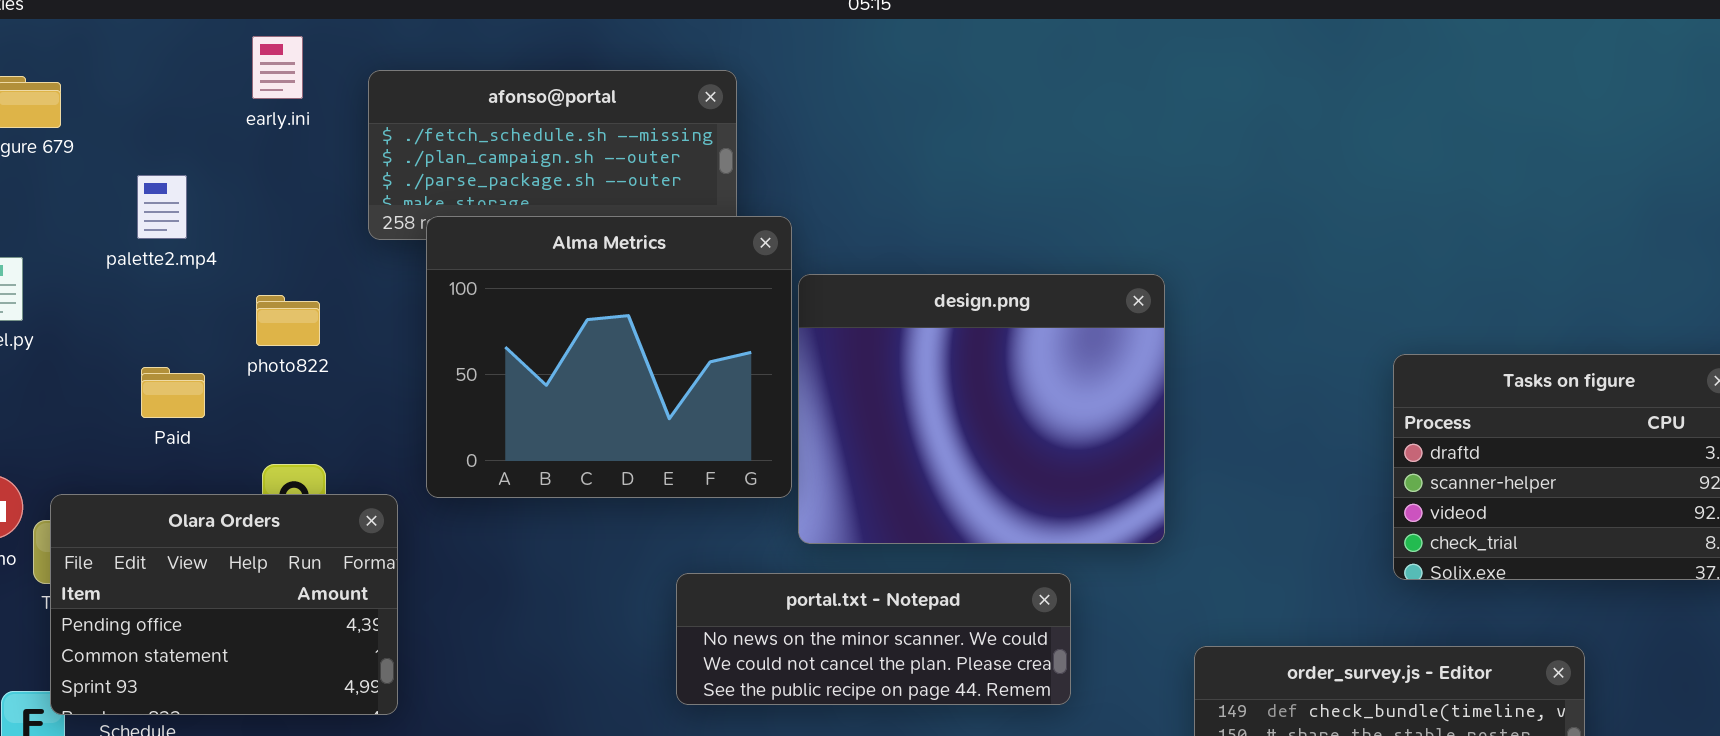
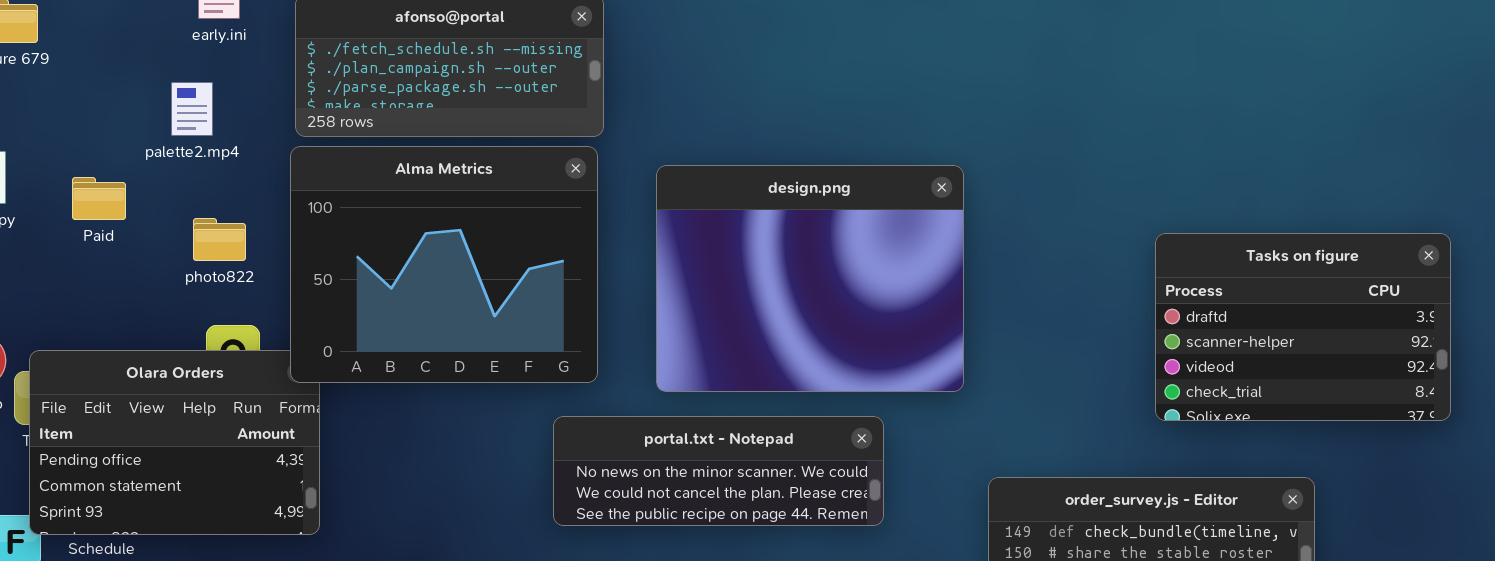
palette2.mp4: [137,175,187,239] -> [171,82,213,136], moved
Alma Metrics: [426,216,792,498] -> [290,146,598,383], moved
photo822: [256,295,320,346] -> [193,218,246,261], moved
Paid: [141,367,205,418] -> [72,177,126,220], moved

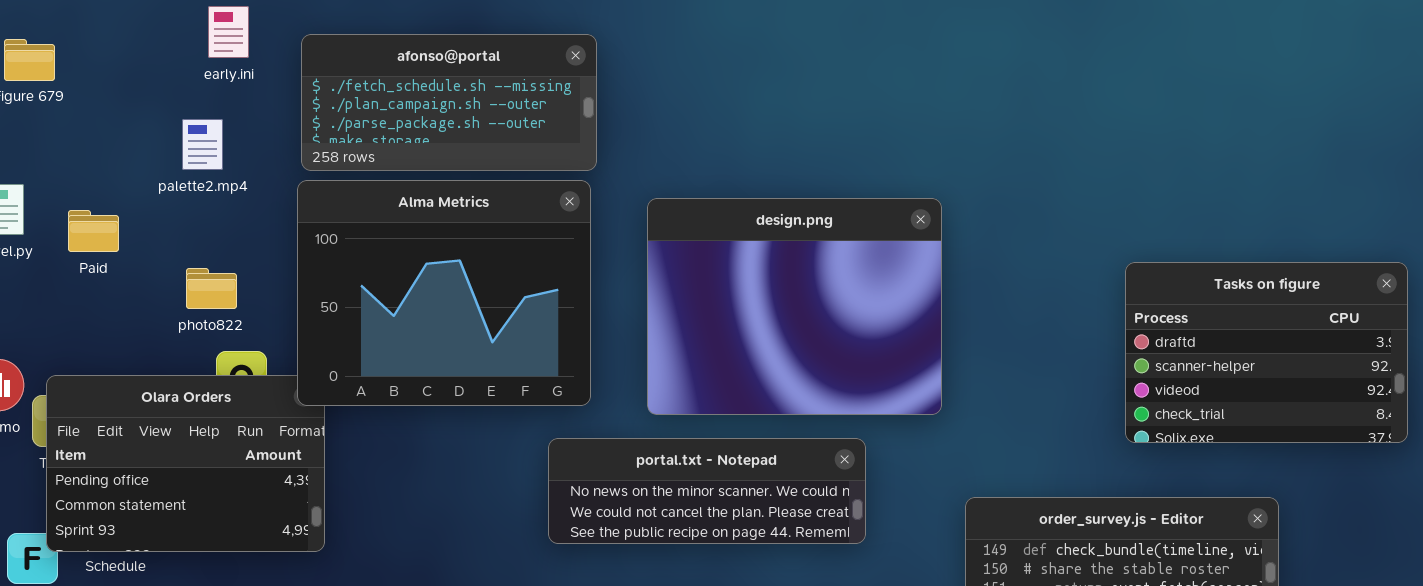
Paid: [72,177,126,220] -> [68,210,119,252], moved
photo822: [193,218,246,261] -> [186,268,237,309], moved

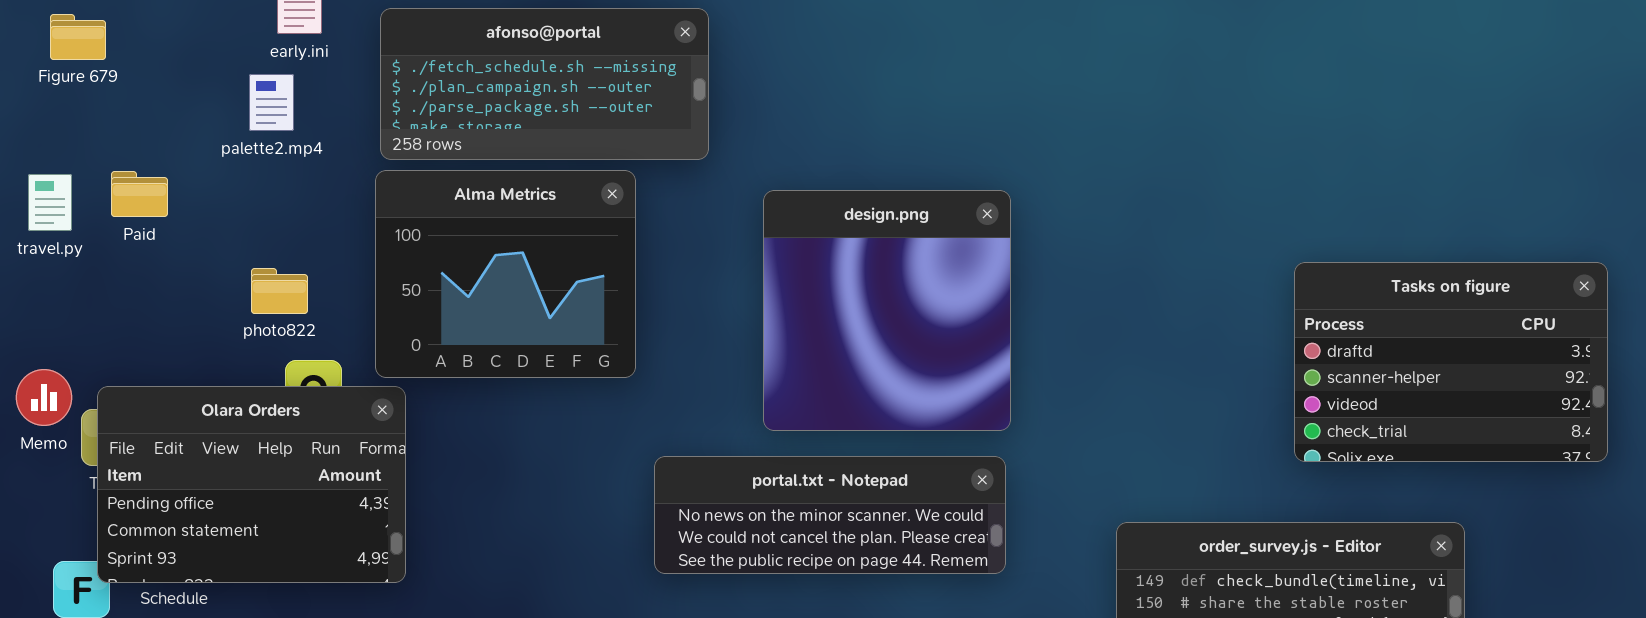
palette2.mp4: [182,119,223,170] -> [249,74,294,131], moved
Alma Metrics: [297,180,591,406] -> [375,170,636,378], resized
design.png: [647,198,942,415] -> [763,190,1011,431], resized
Paid: [68,210,119,252] -> [111,171,168,217], moved

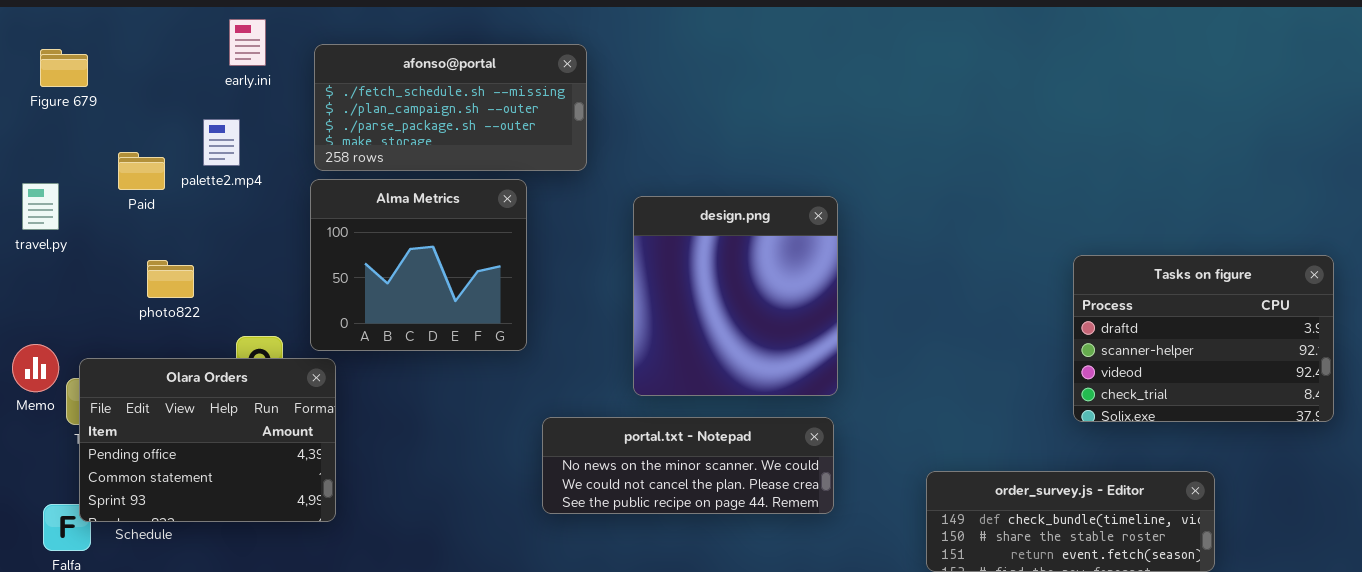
palette2.mp4: [249,74,294,131] -> [203,119,240,166], moved
Paid: [111,171,168,217] -> [118,152,165,190], moved
photo822: [251,268,308,314] -> [147,260,194,298], moved

